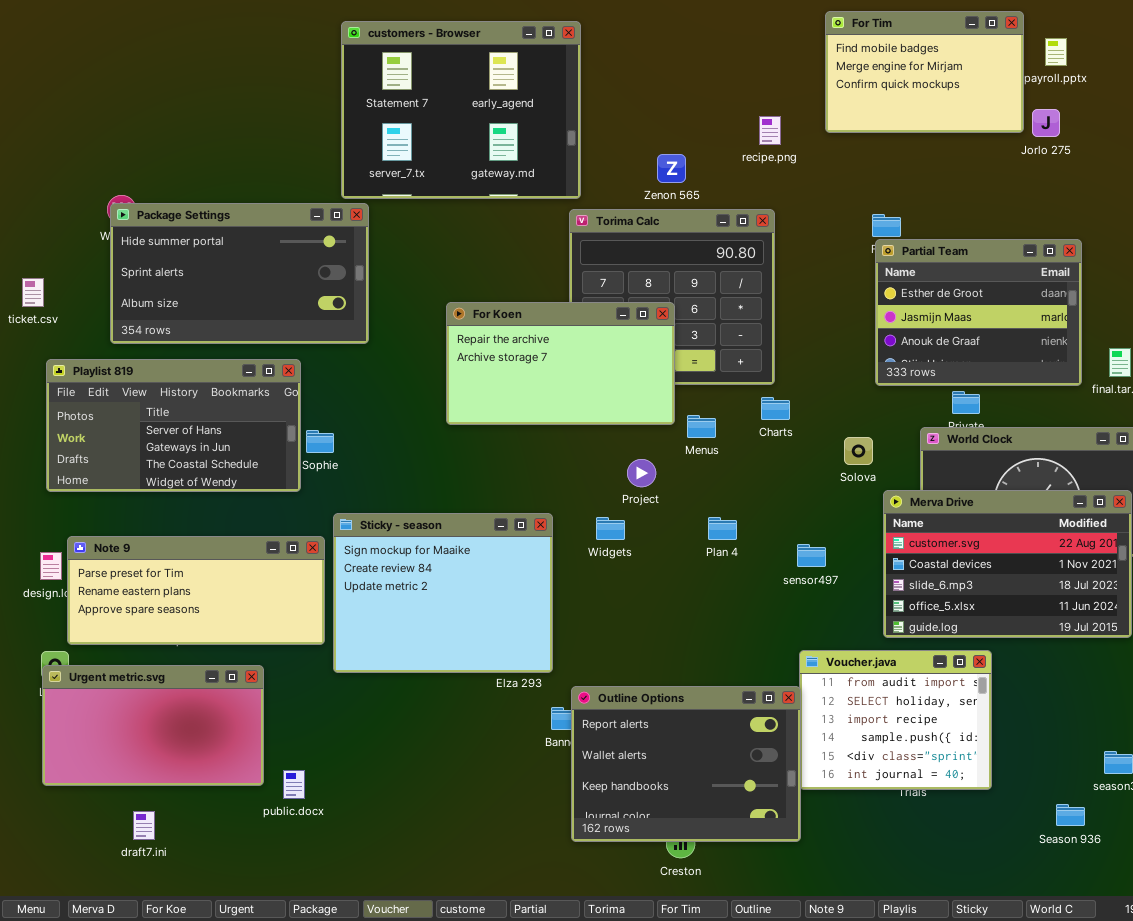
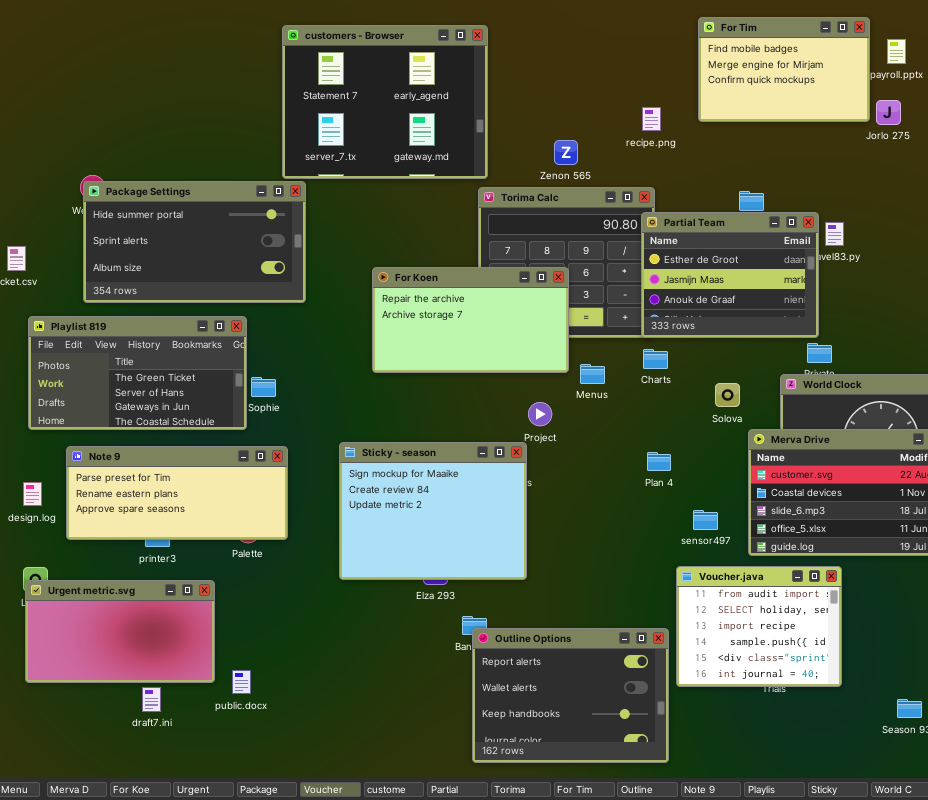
Partial Team: [875,239,1082,386] -> [641,212,819,338], moved
Playlist 819: [46,359,301,492] -> [28,316,247,430], scrolled up 1 row
Sticky - season: [333,513,553,673] -> [339,442,527,580], moved
Plan 4: [708,517,737,540] -> [647,452,671,471], moved
Note 9: [67,536,325,645] -> [66,446,288,540], moved
sensor497: [797,544,826,567] -> [693,510,718,530], moved
Outline Options: [571,686,801,842] -> [472,628,669,763], moved
draft7.ini: [133,811,155,840] -> [142,687,161,712], moved

